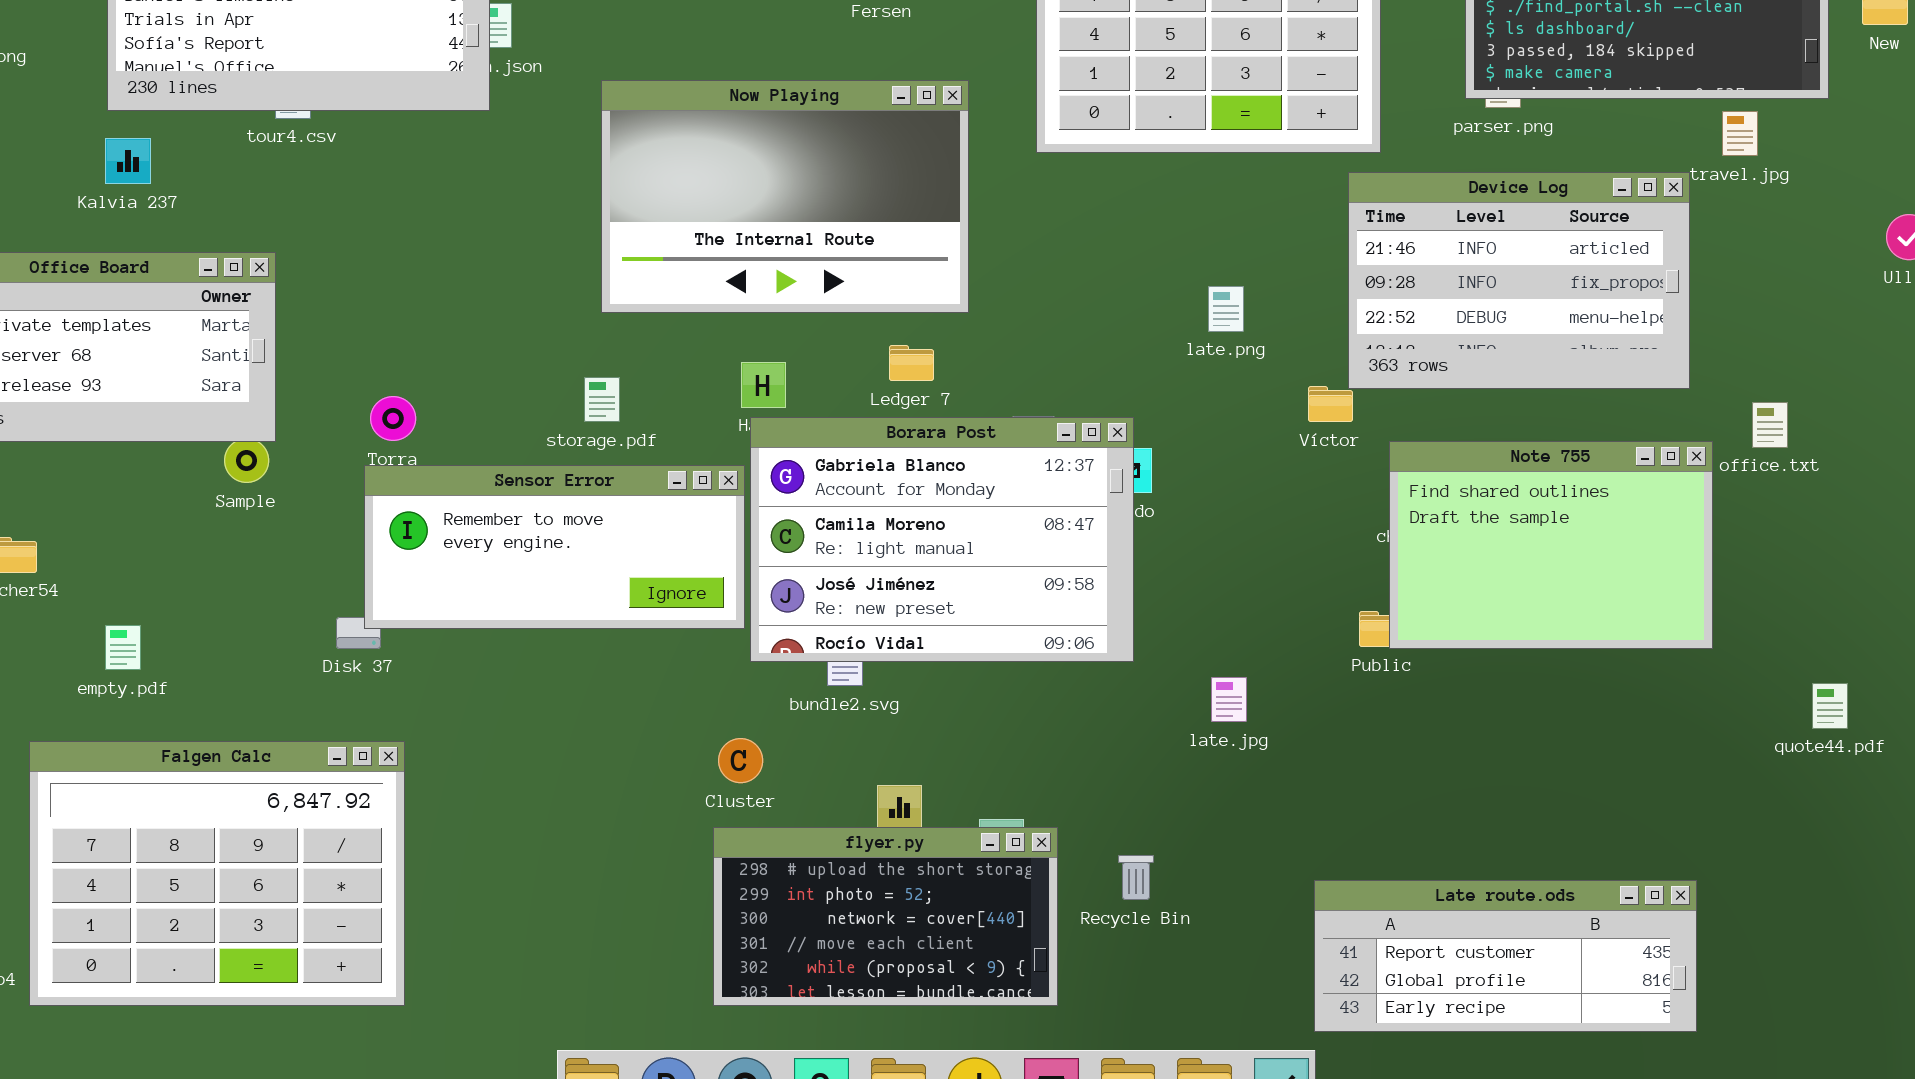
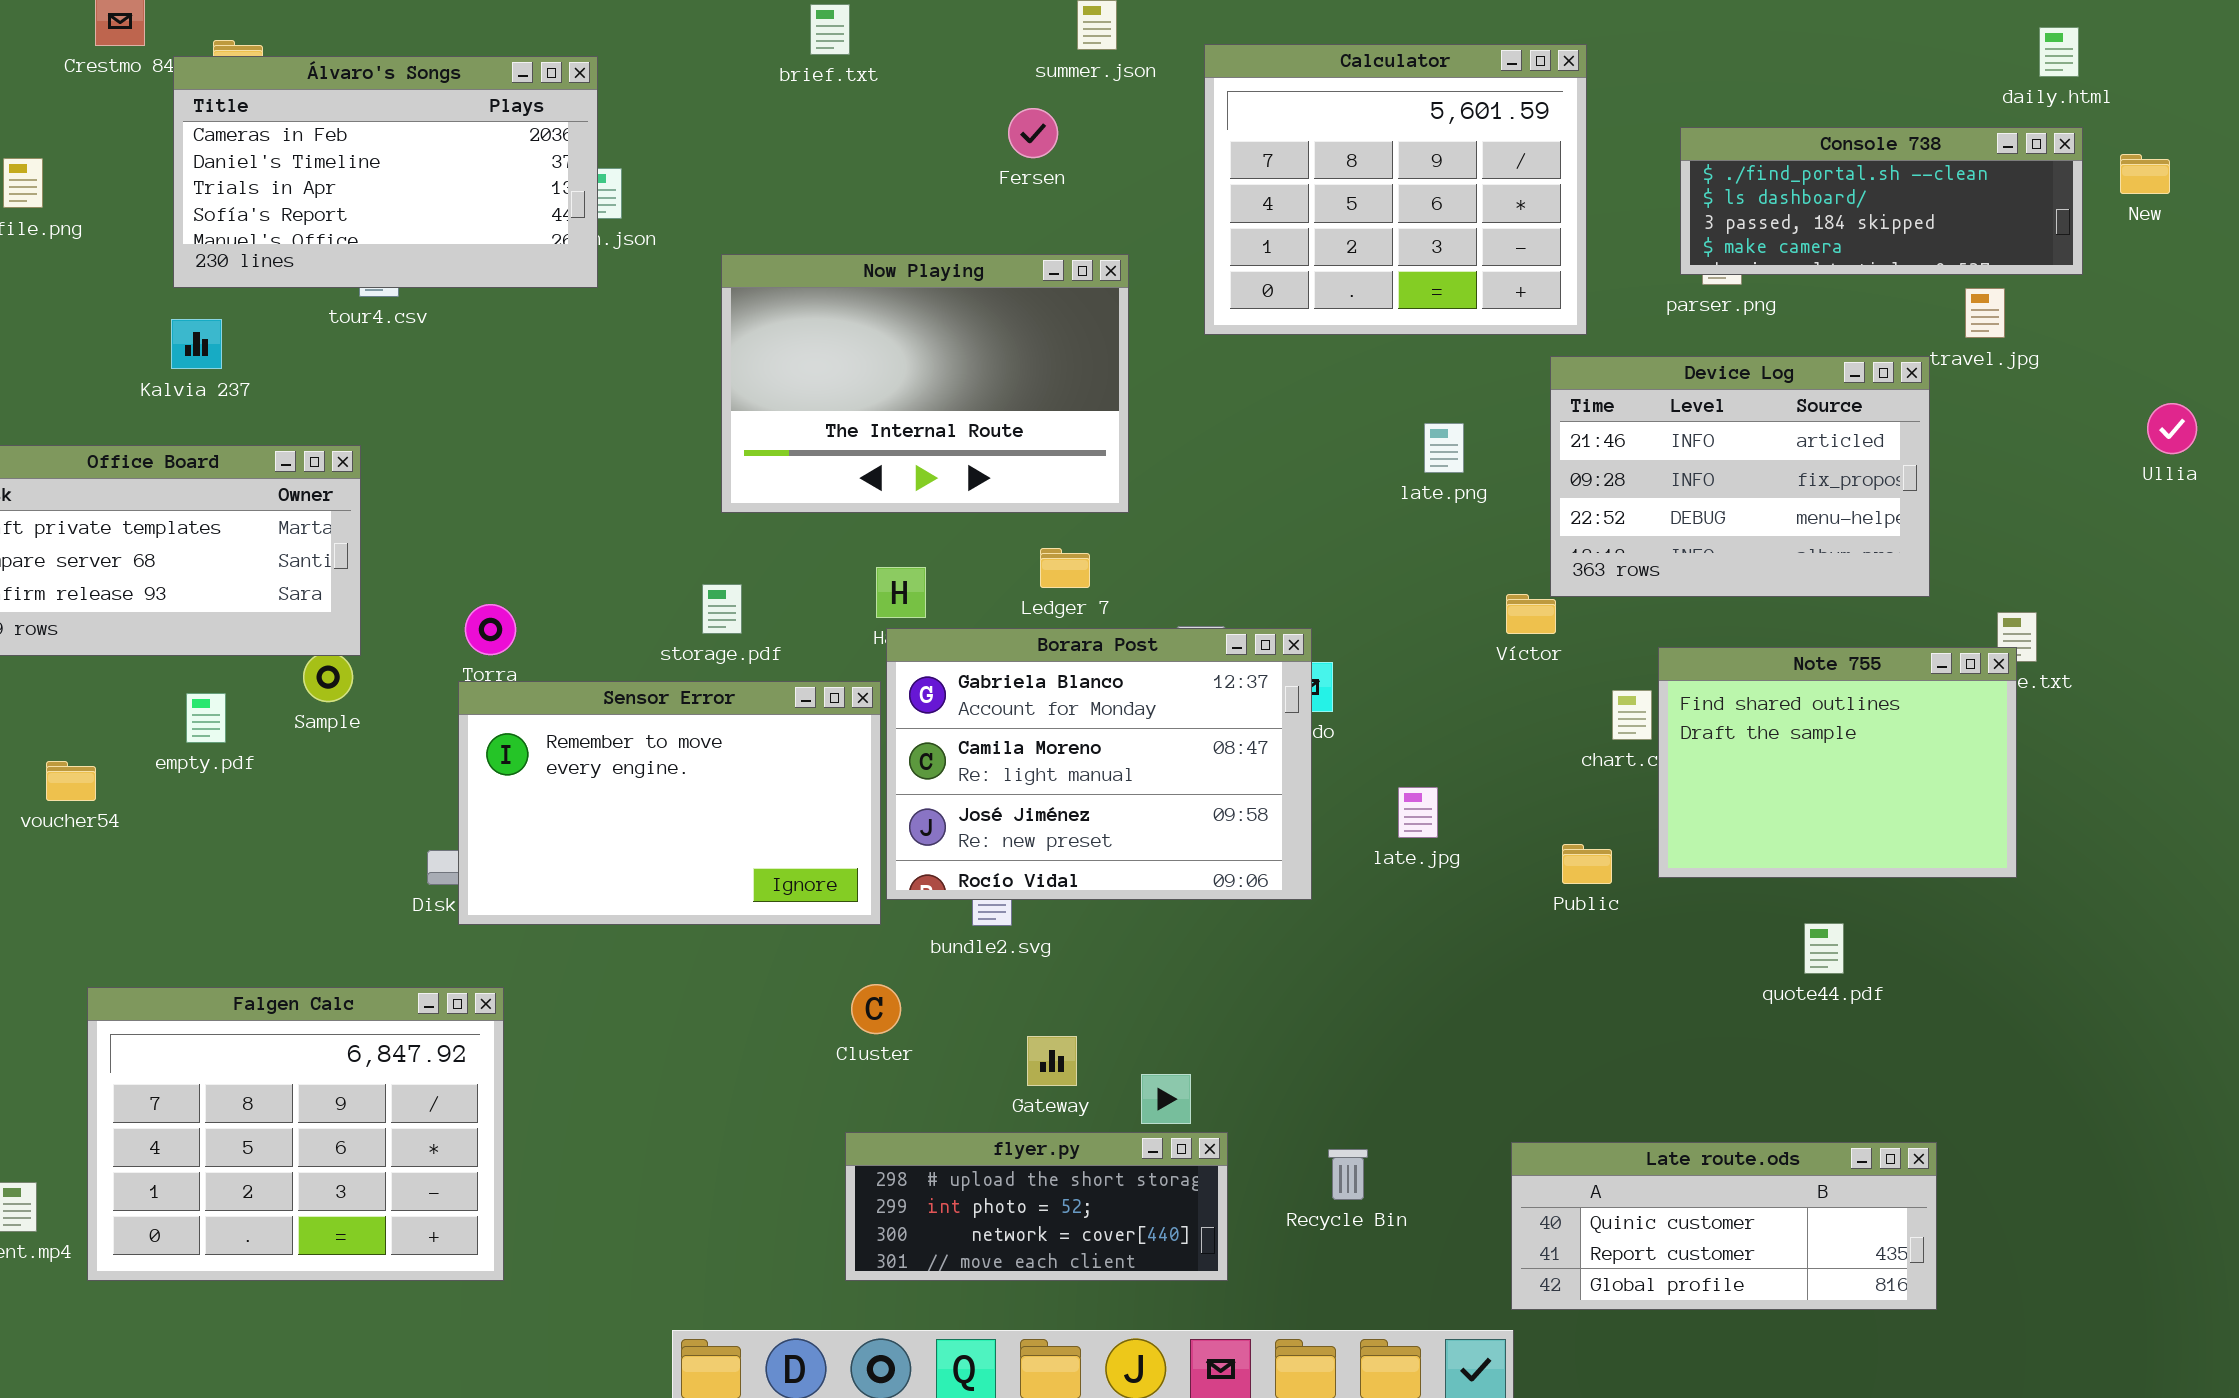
late.png: [1208,286,1244,332] -> [1424,423,1464,473], moved
Note 755: [1389,441,1713,649] -> [1658,647,2017,878], moved
Sensor Error: [364,465,745,629] -> [458,681,881,925], resized
empty.pdf: [105,625,141,670] -> [186,693,226,743], moved
late.jpg: [1211,677,1247,722] -> [1398,787,1438,838], moved
quote44.pdf: [1812,683,1848,729] -> [1804,923,1844,974], moved
flyer.py: [713,827,1058,1006] -> [845,1132,1228,1281], resized
Recycle Bin: [1118,855,1154,900] -> [1328,1149,1368,1200], moved
Late route.ods: [1314,880,1697,1032] -> [1511,1142,1937,1310], scrolled up 1 row

